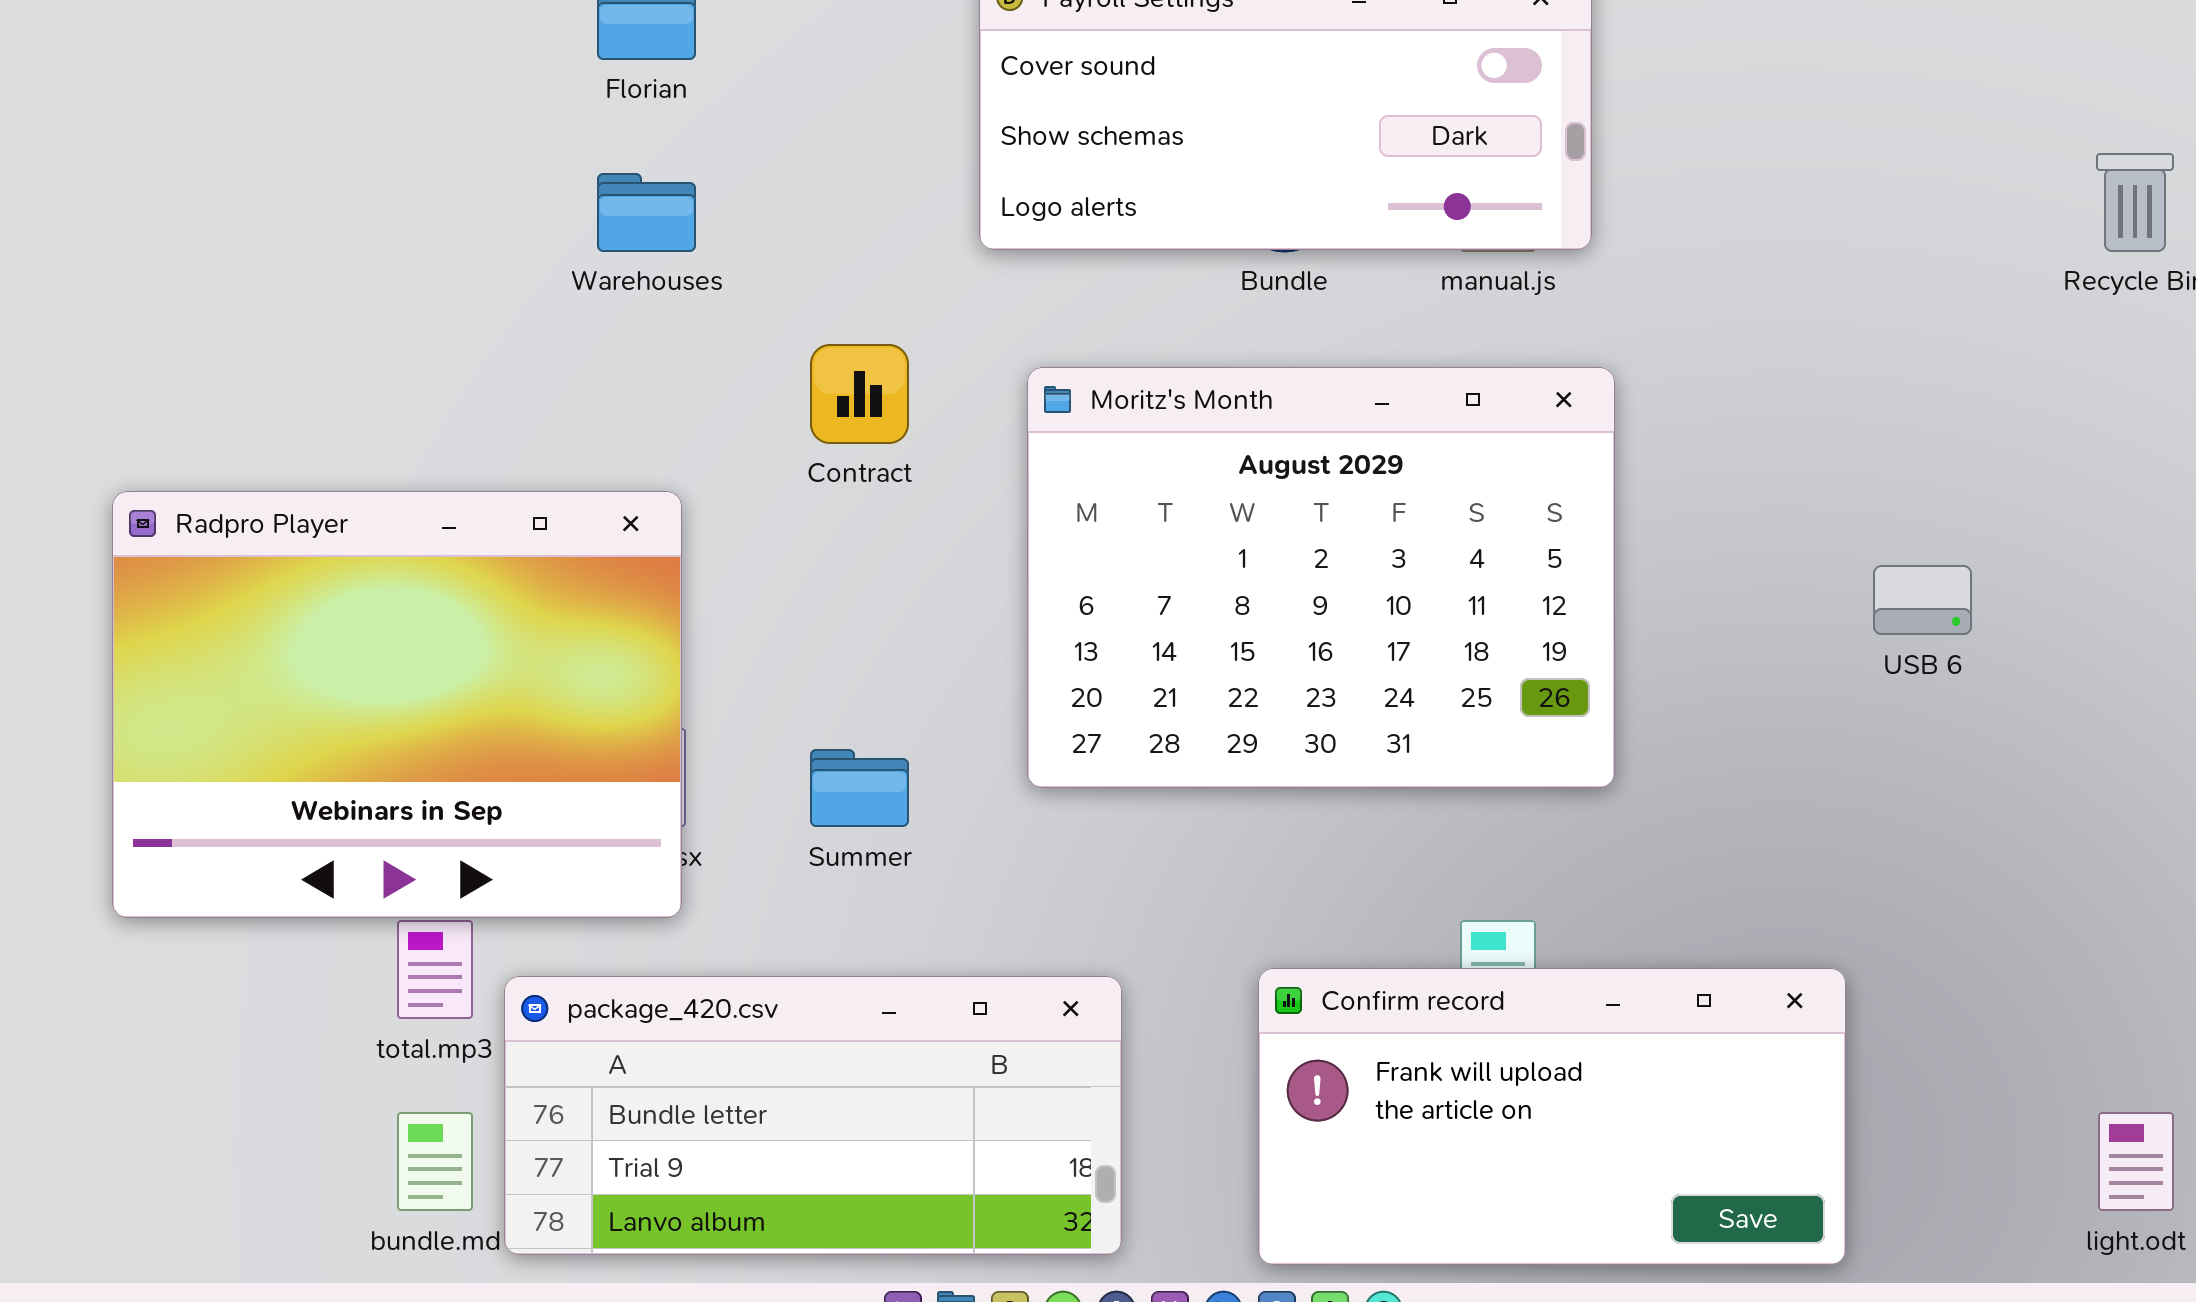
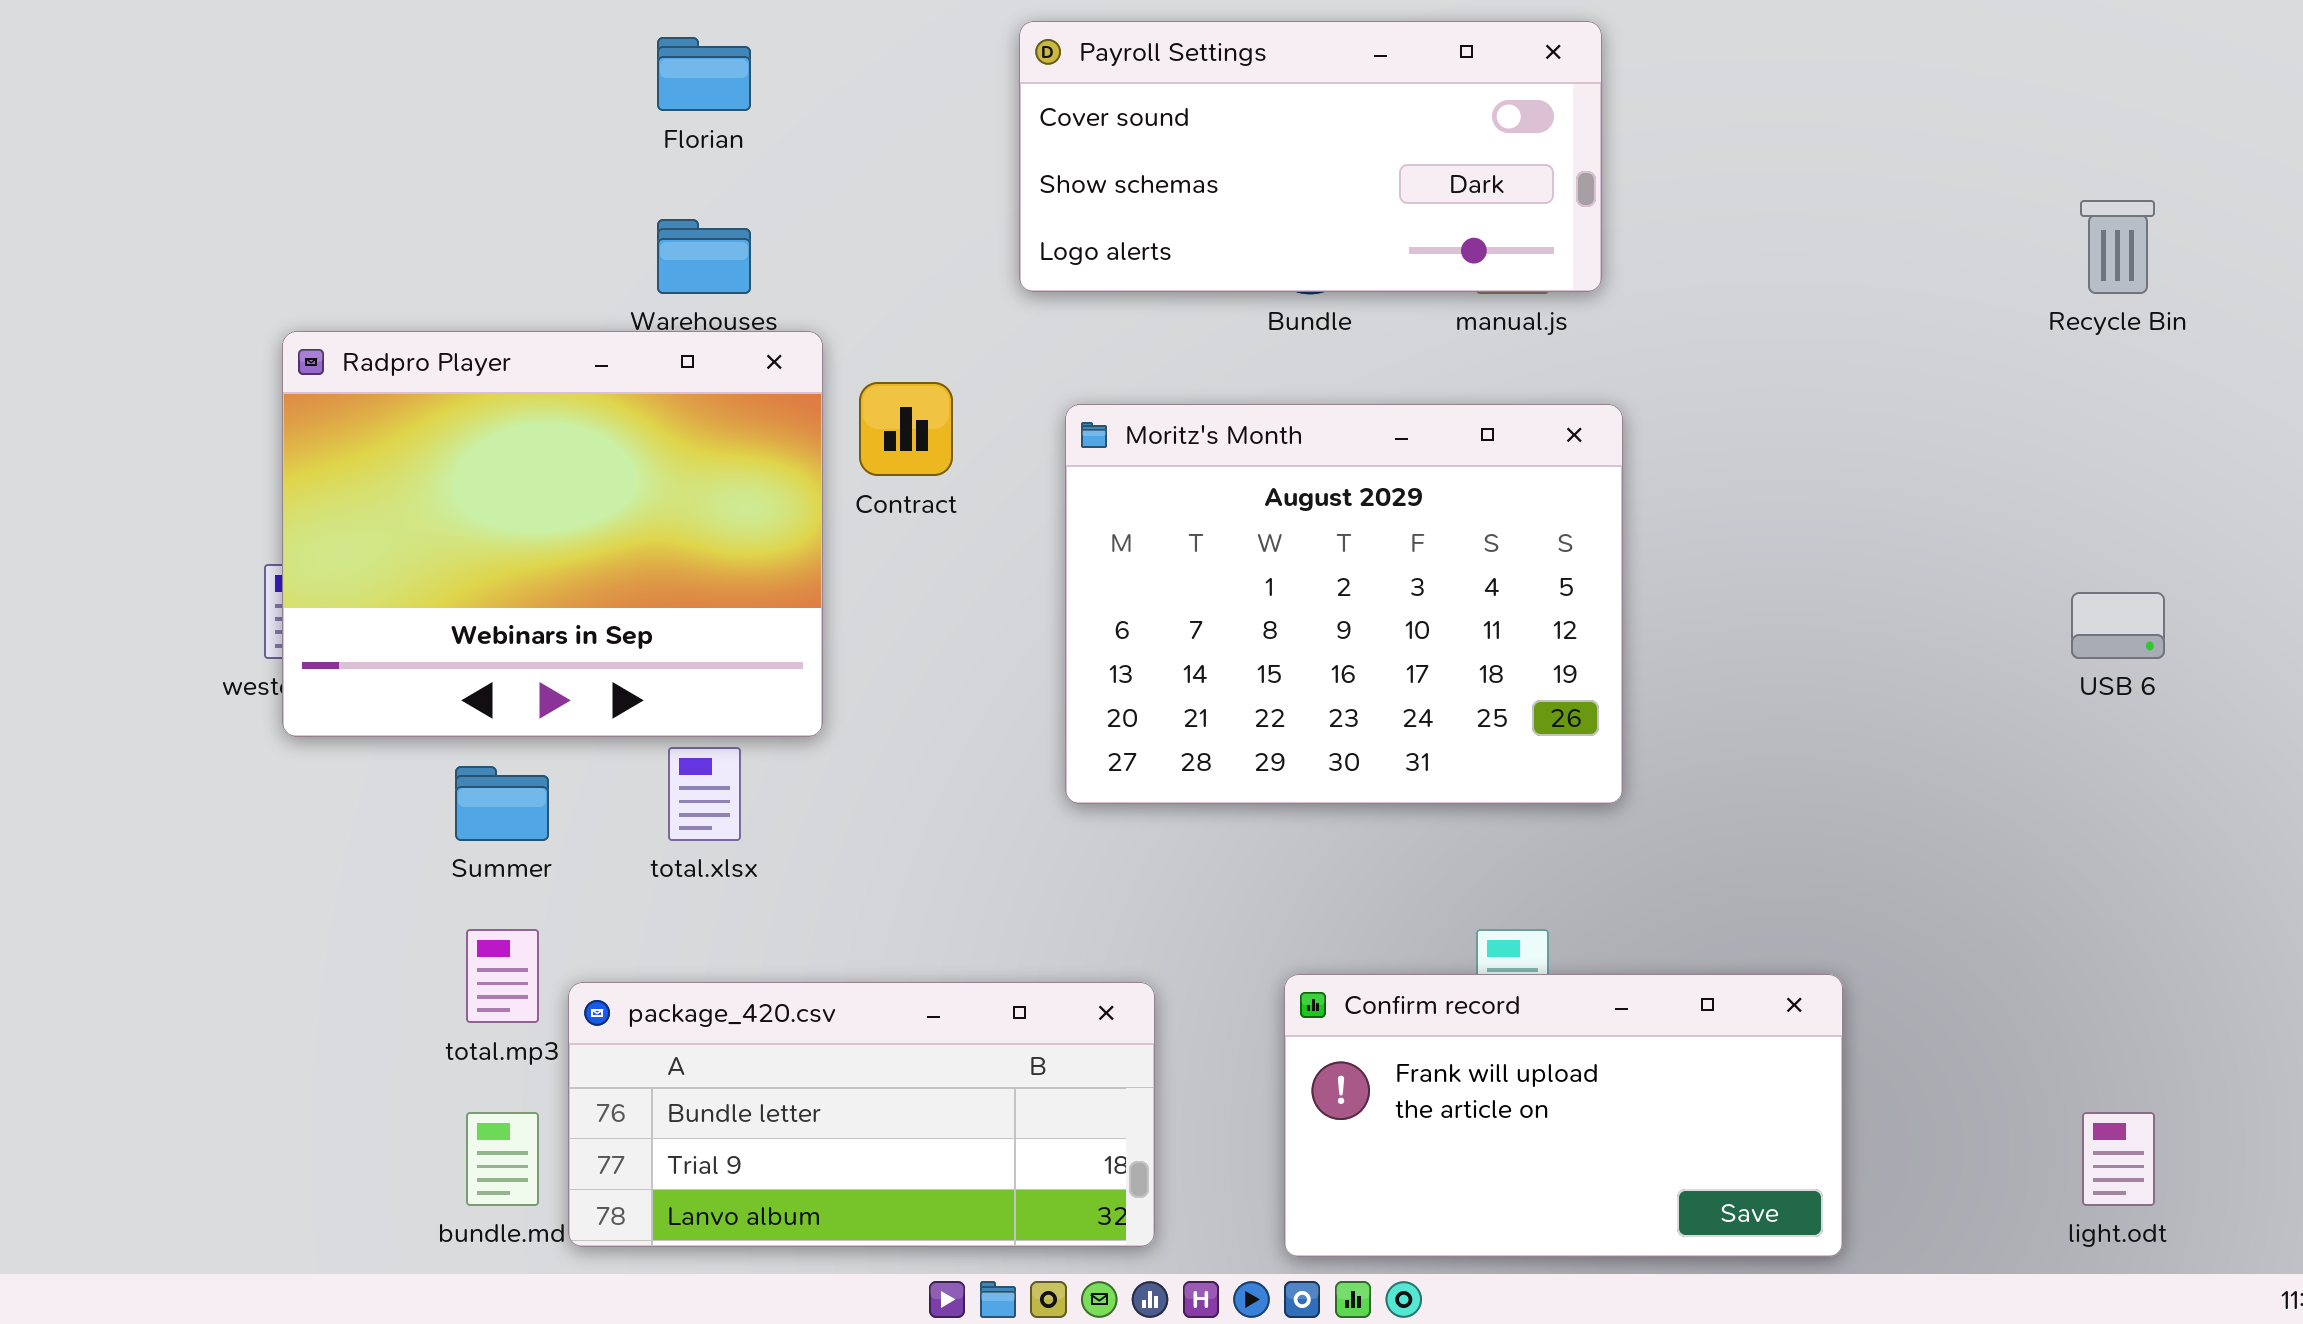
Radpro Player: [112,491,682,918] -> [282,331,823,737], moved
USB 6: [1873,565,1972,635] -> [2071,592,2165,659], moved
Summer: [810,749,909,827] -> [455,766,549,841], moved

